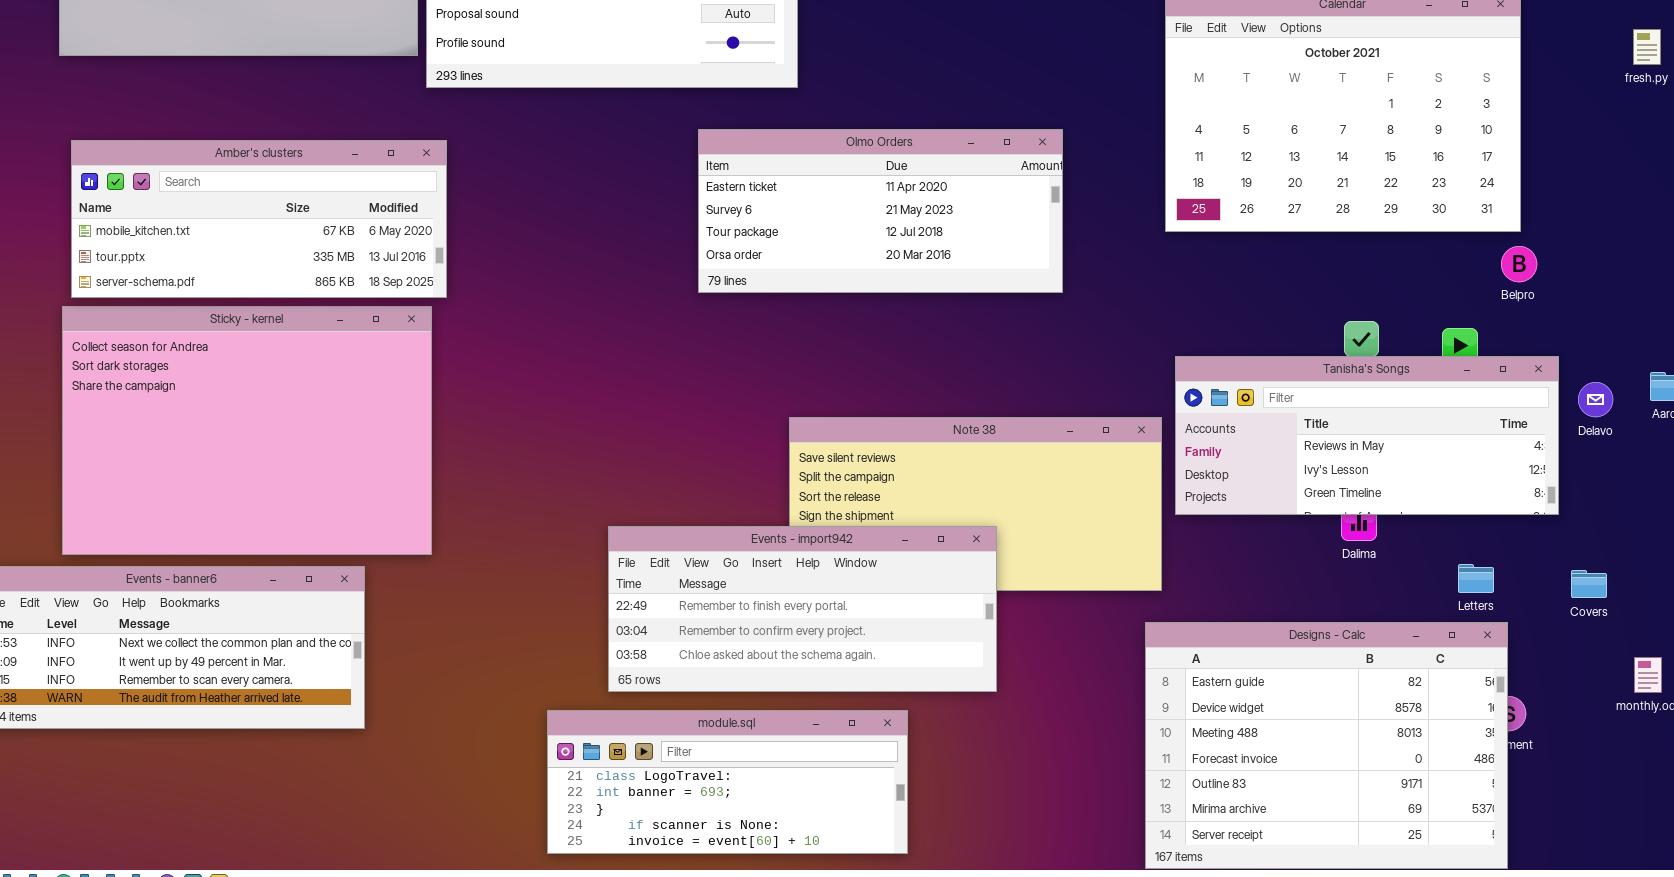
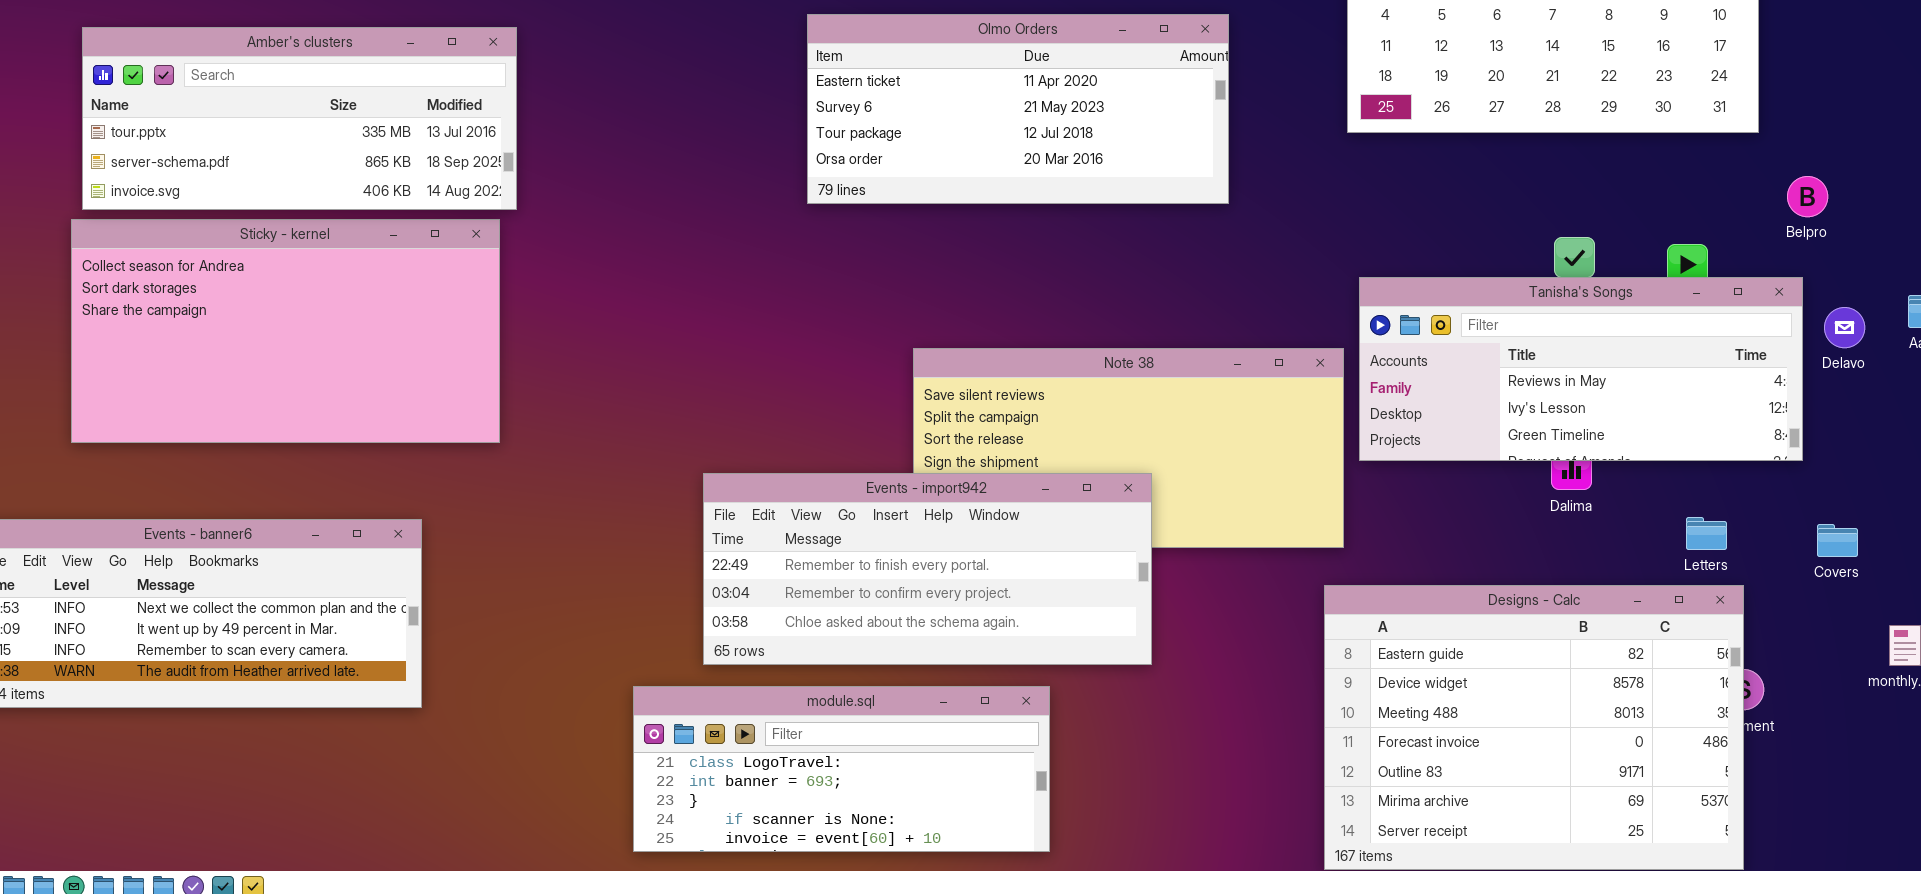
Amber's clusters: [71,140,447,298] -> [82,27,517,210], scrolled down 1 row
Belpro: [1501,246,1537,282] -> [1787,176,1828,217], moved
Sticky - kernel: [62,306,432,555] -> [71,219,500,443], resized

